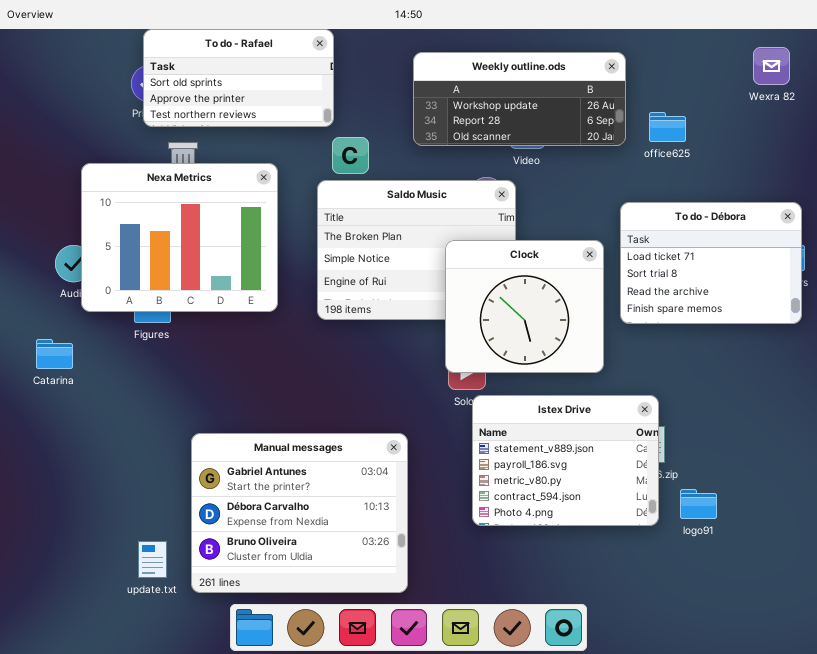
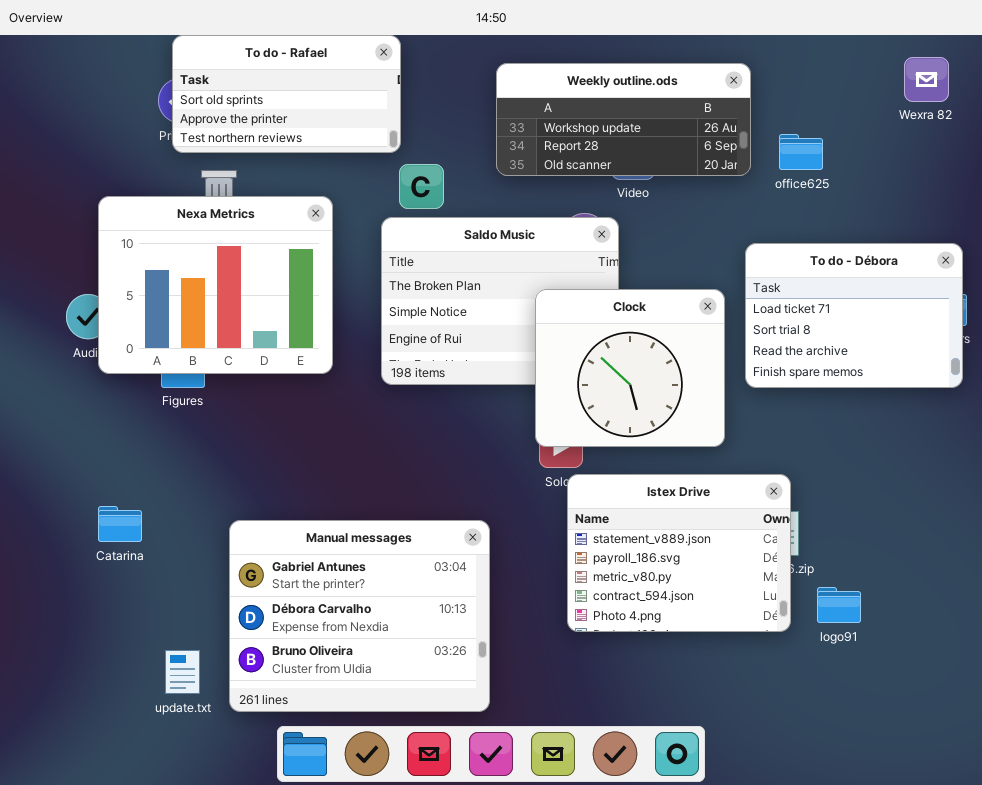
Catarina: [36,339,73,369] -> [98,506,142,542], moved

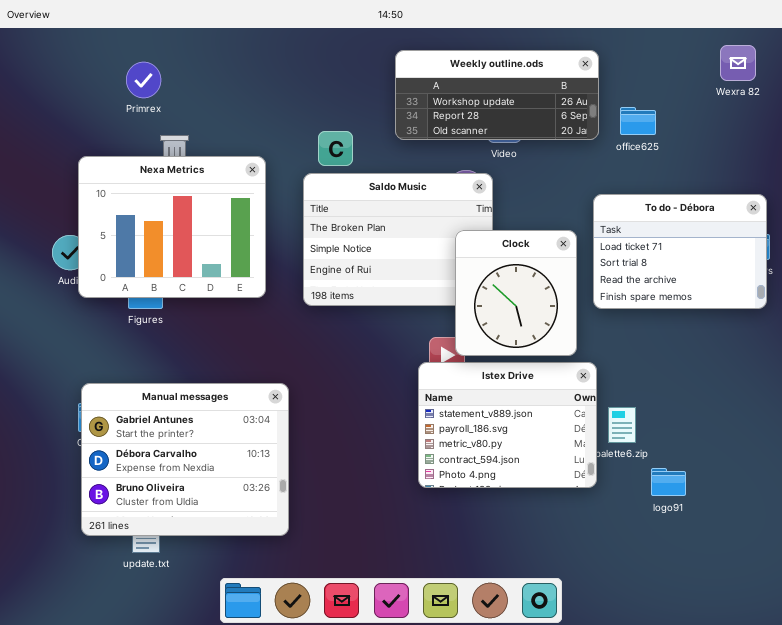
To do - Rafael: [172,35,401,153] -> none, closed
Clock: [535,289,725,447] -> [455,230,577,356], resized
Istex Drive: [567,474,791,632] -> [418,362,597,488], moved
Manual messages: [229,520,490,712] -> [81,383,289,536], moved

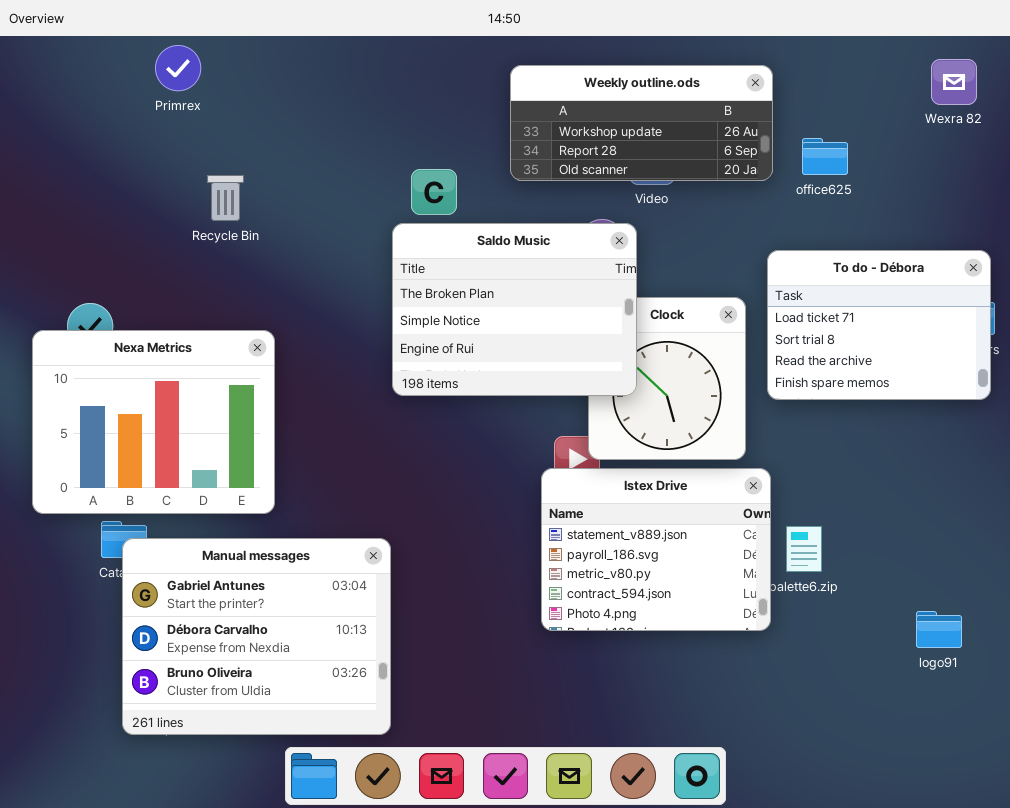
Primrex: [126,62,161,98] -> [155,45,201,91], moved
Nexa Metrics: [78,156,266,298] -> [32,330,275,514], moved
Saldo Music: [303,173,493,306] -> [392,223,637,396], raised
Manual messages: [81,383,289,536] -> [122,538,391,735], moved
logo91: [651,468,686,496] -> [916,611,962,648], moved

